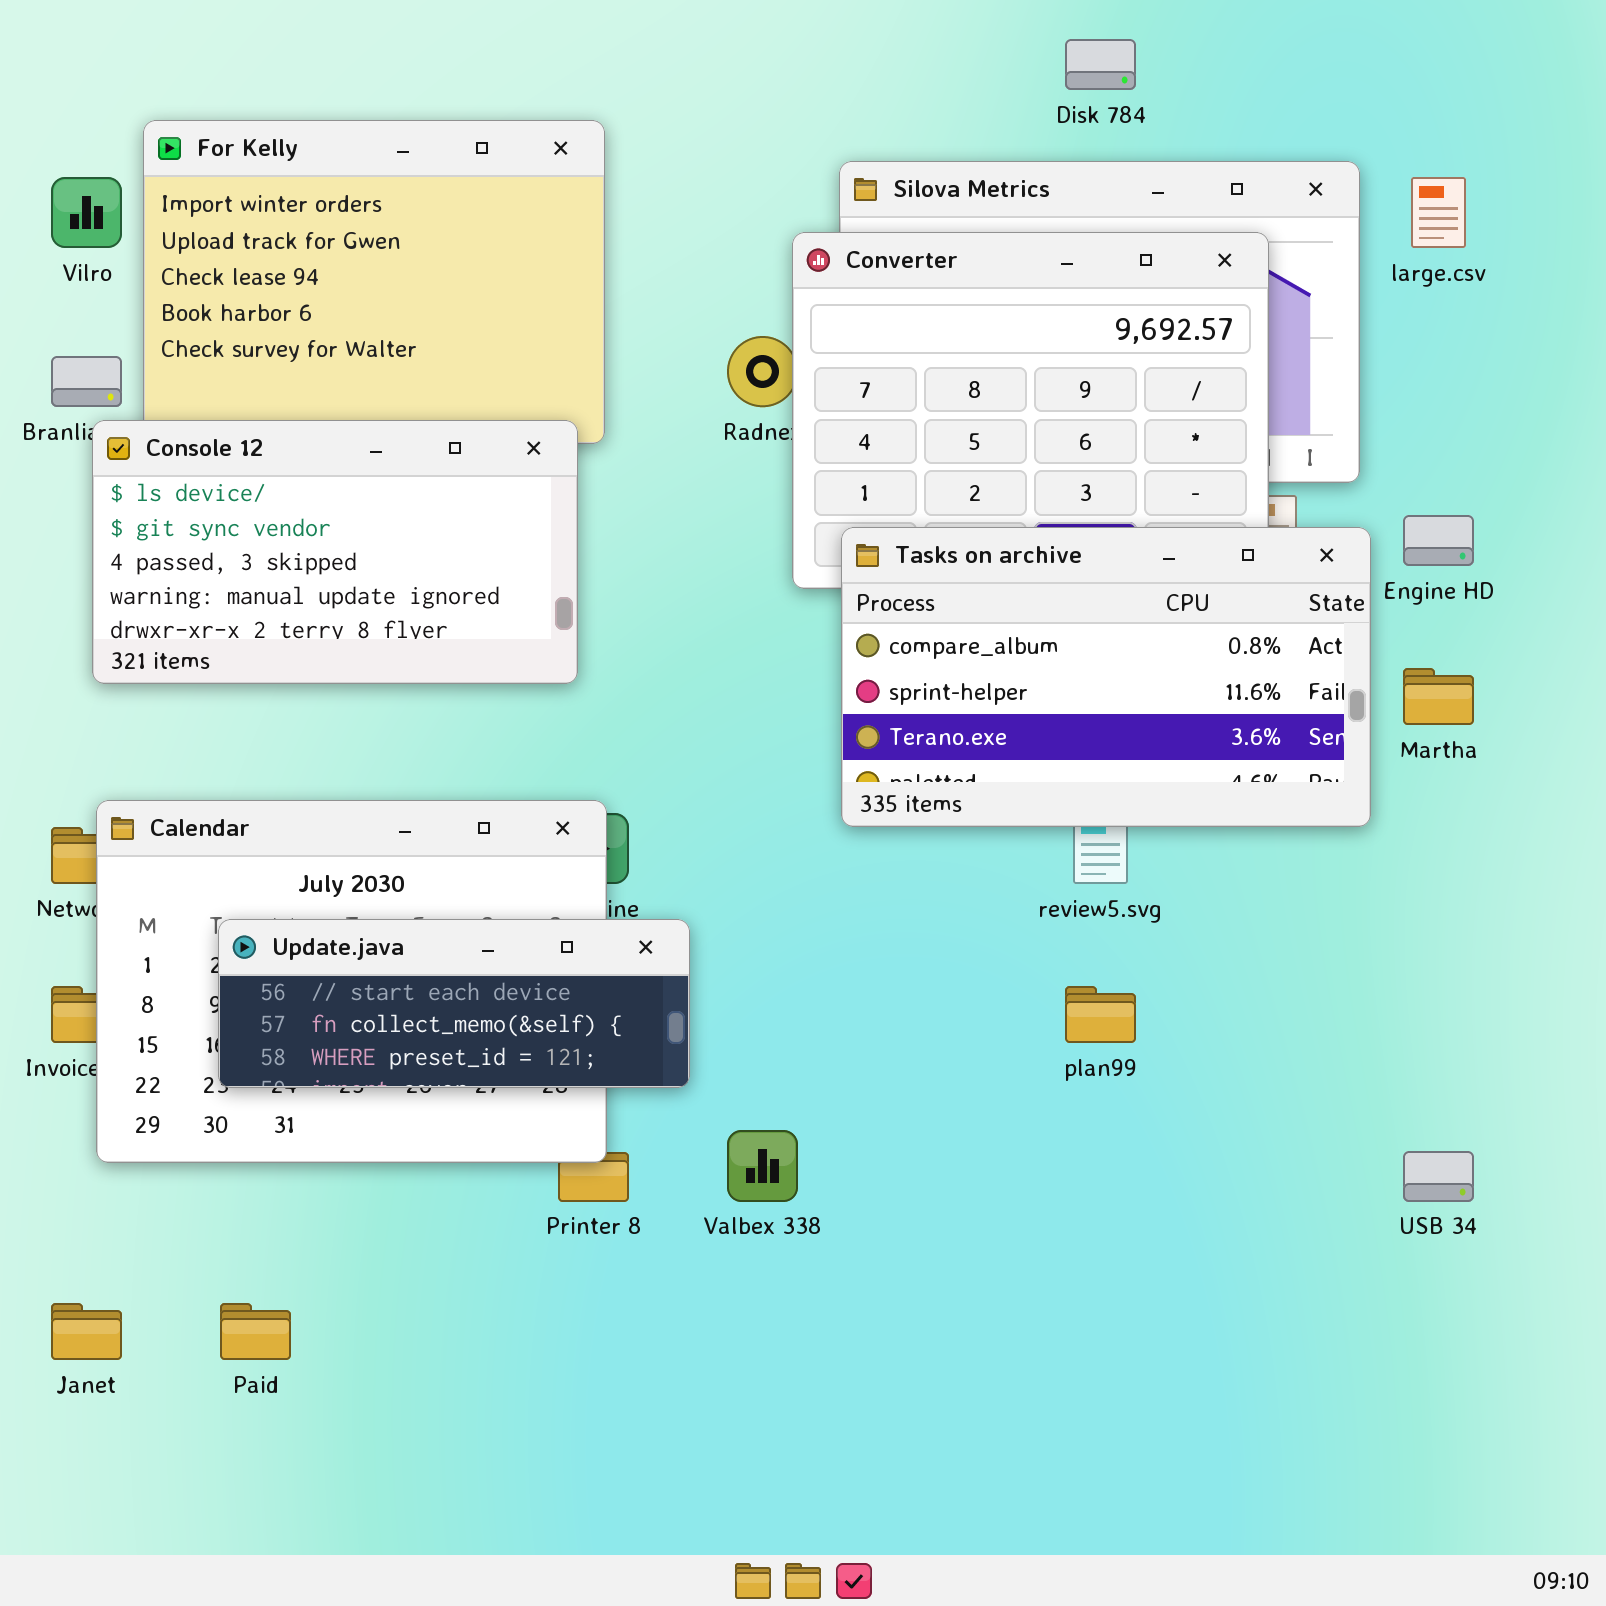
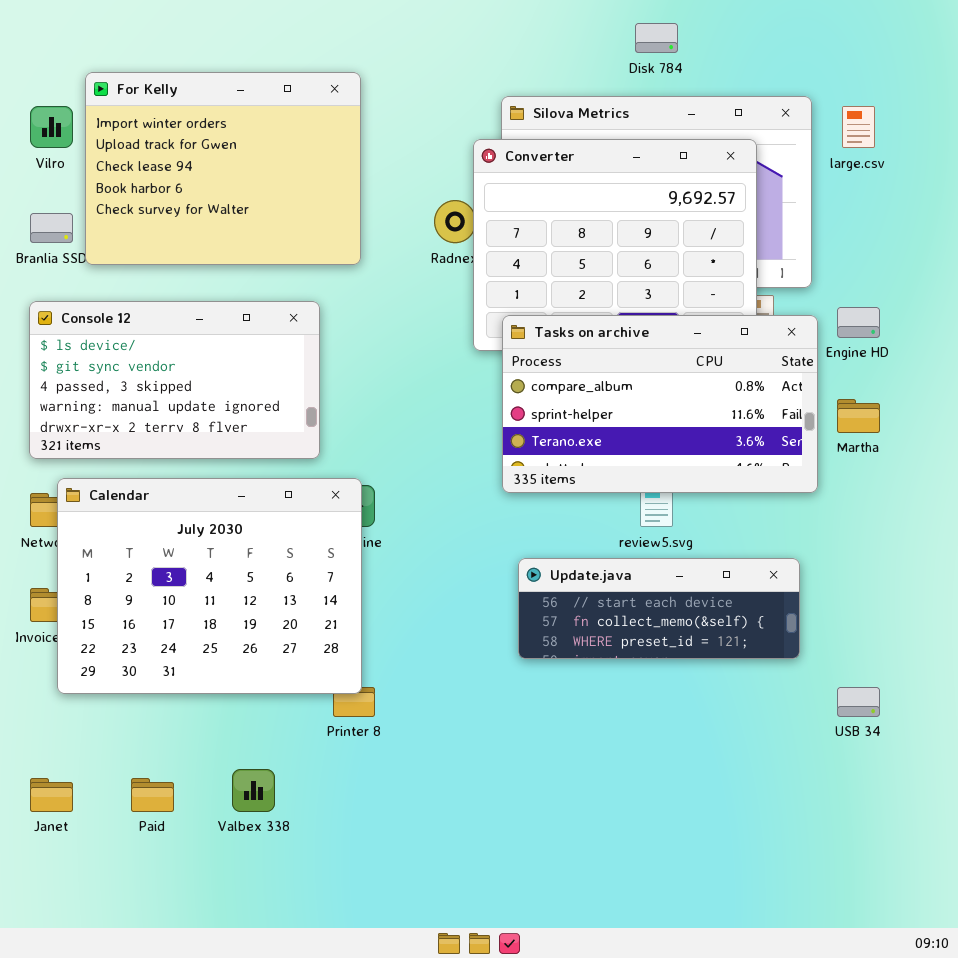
Console 12: [92,420,578,684] -> [29,301,320,459], moved
Update.java: [218,919,690,1088] -> [518,558,800,659], moved
Valbex 338: [727,1130,798,1202] -> [232,769,275,812], moved

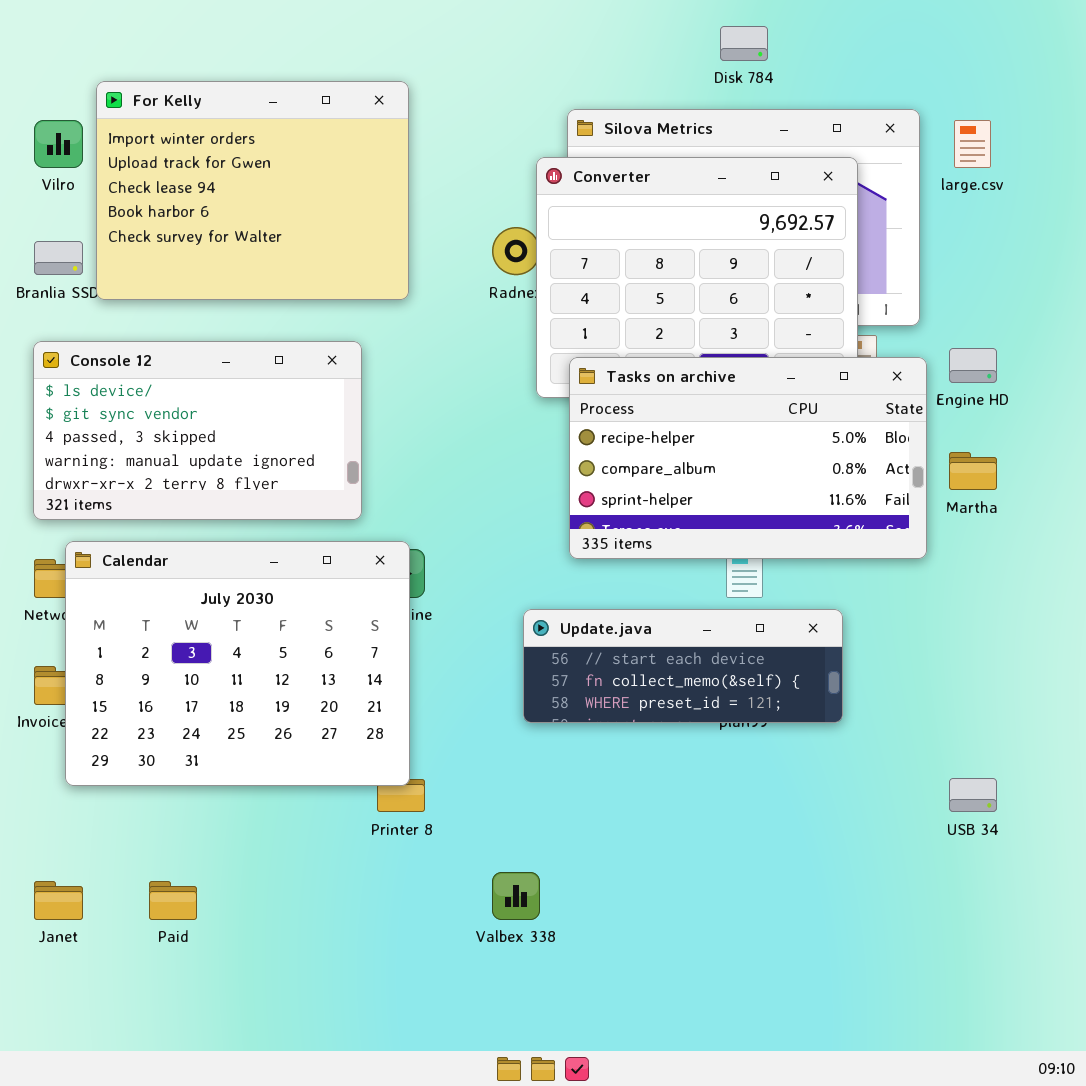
Tasks on archive: [502,315,818,493] -> [569,357,927,559], scrolled up 1 row
Update.java: [518,558,800,659] -> [523,609,843,723], moved
Valbex 338: [232,769,275,812] -> [492,872,540,920], moved

